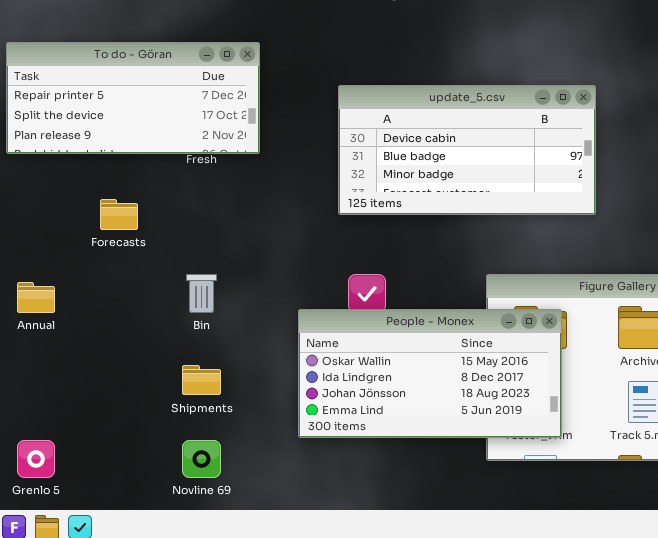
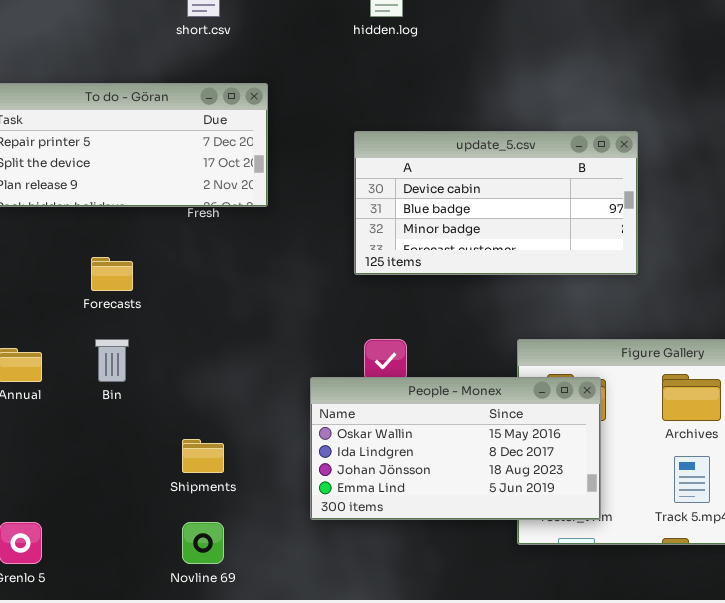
Bin: [186,274,217,313] -> [95,339,129,382], moved

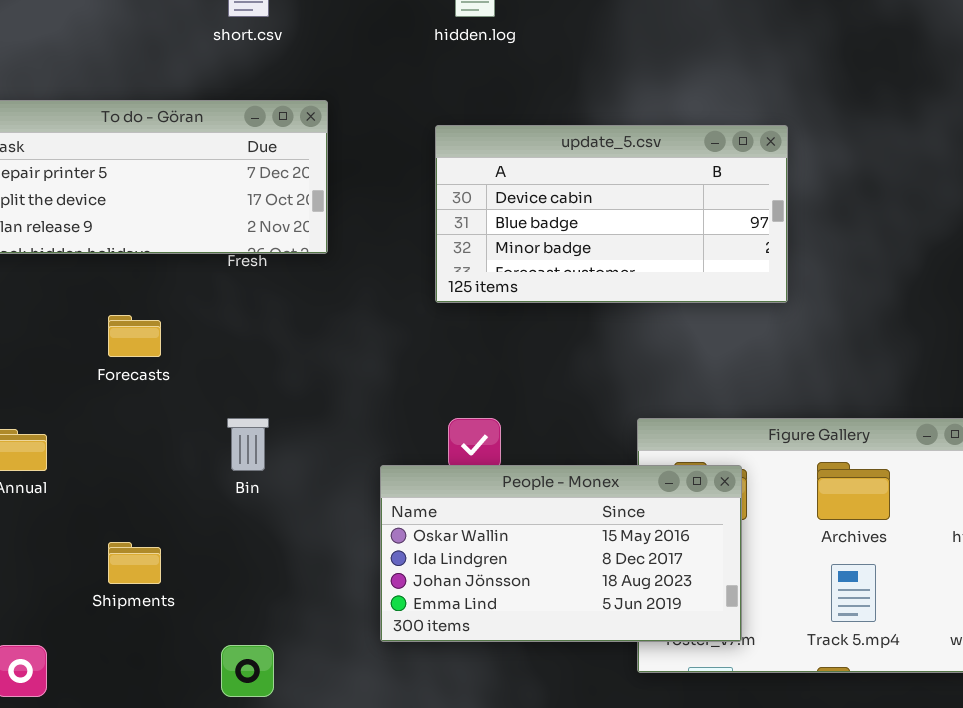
update_5.csv: [354,131,638,275] -> [435,125,788,303], moved
Bin: [95,339,129,382] -> [227,418,269,471], moved
Shipments: [182,439,224,473] -> [108,542,161,584], moved

